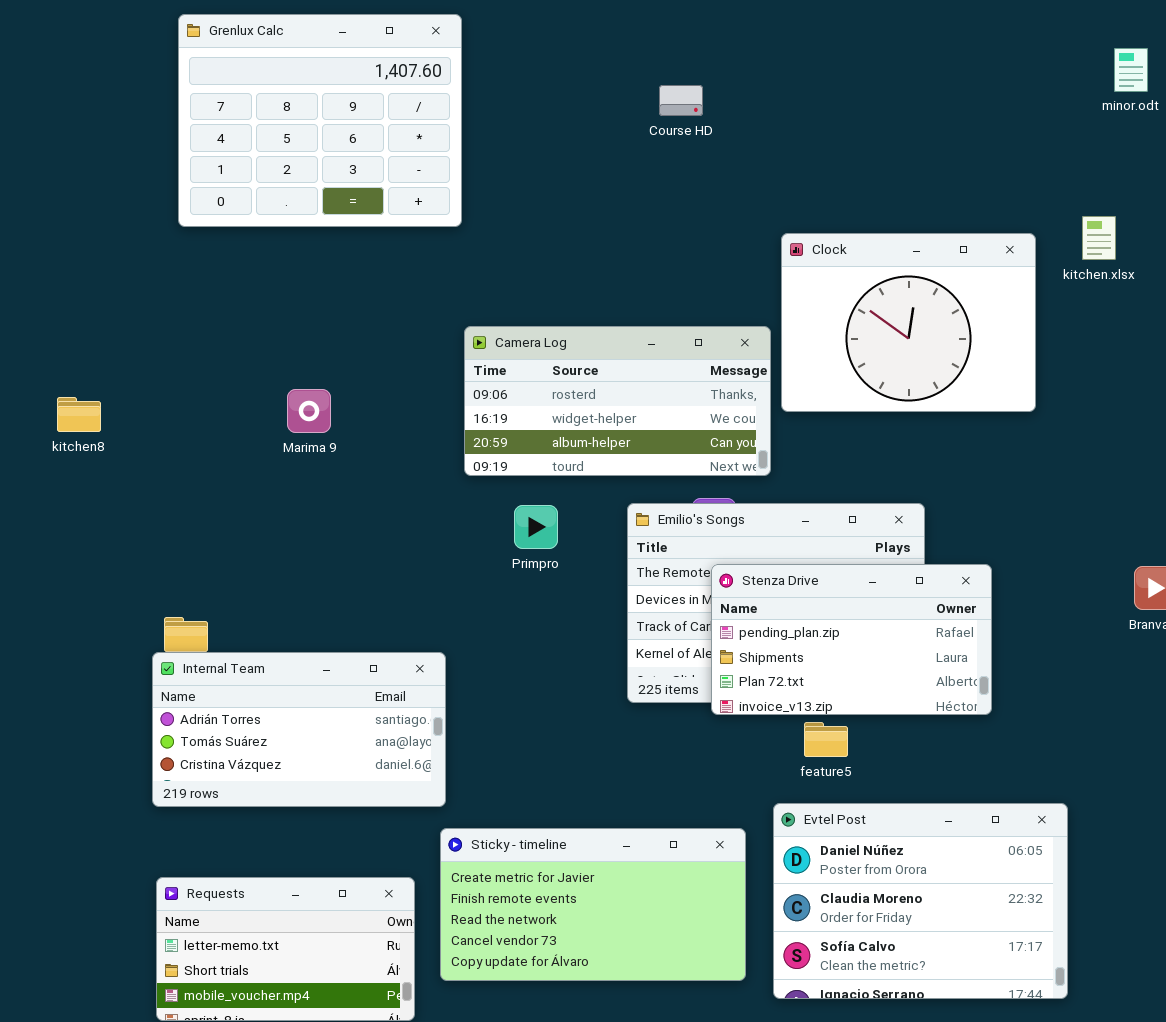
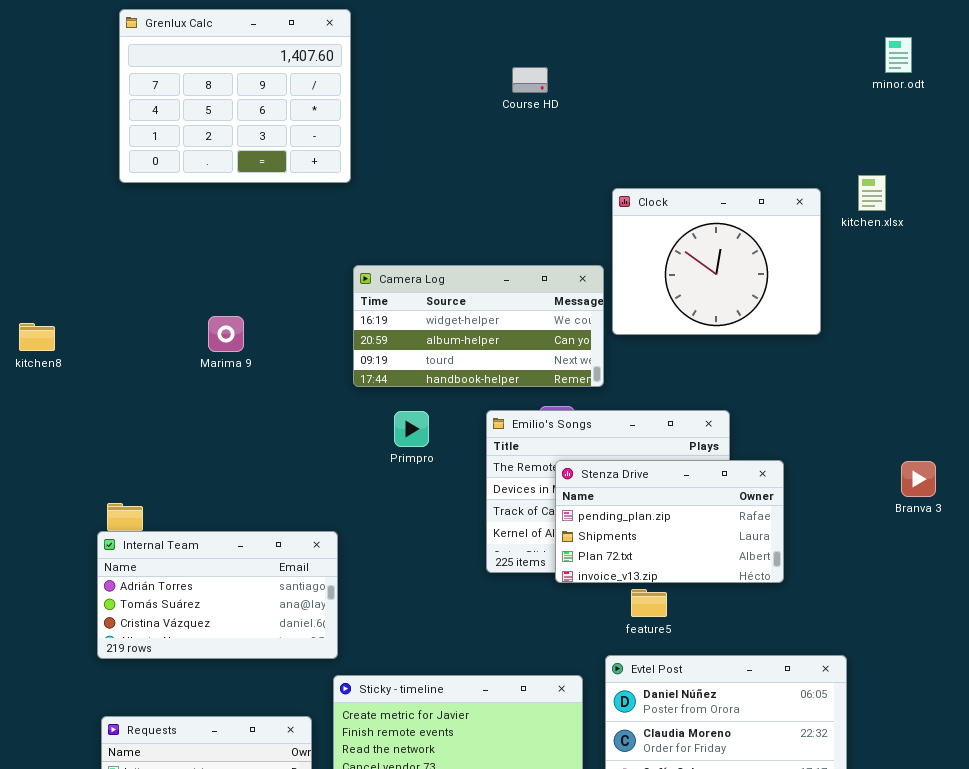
Camera Log: [464,326,771,476] -> [353,265,604,387], scrolled down 1 row

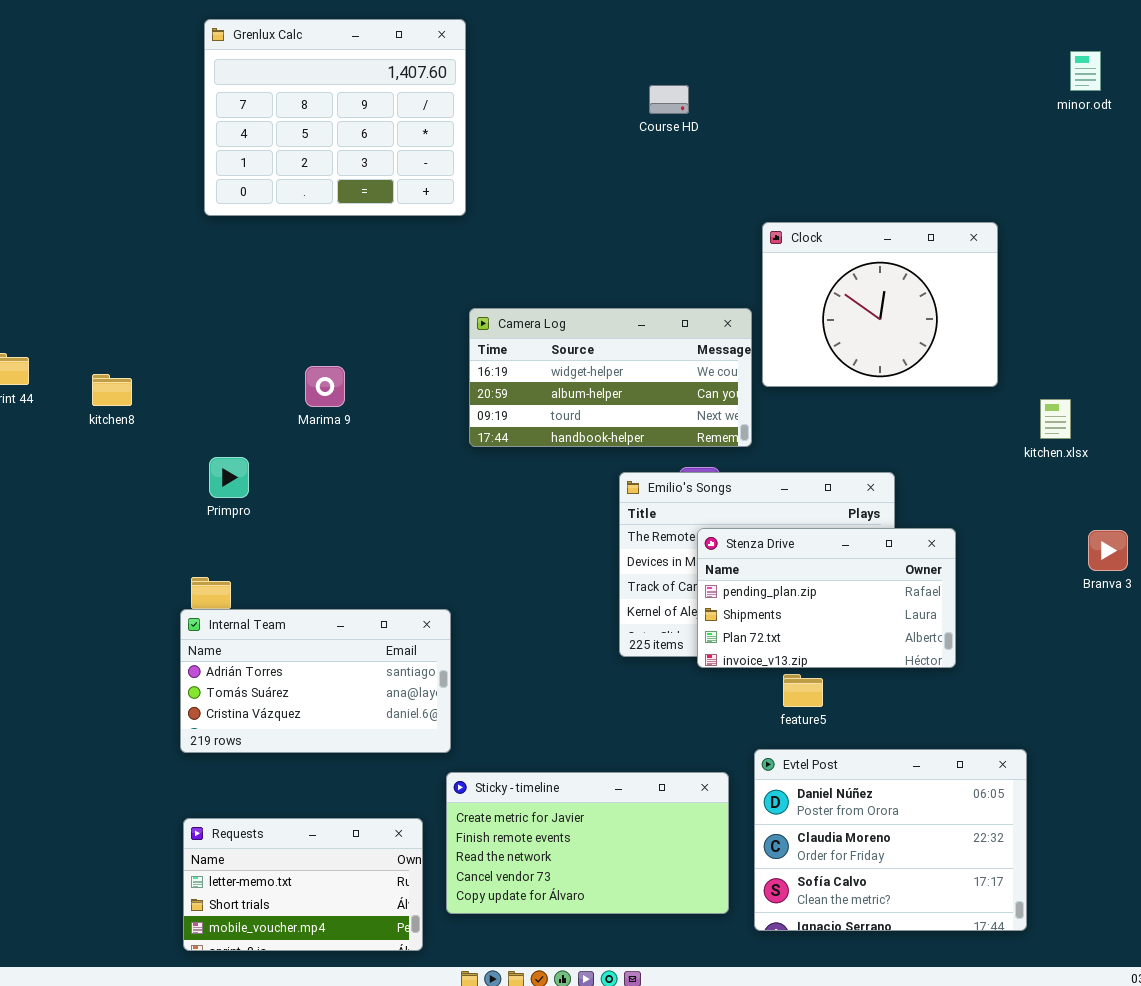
kitchen.xlsx: [858,175,886,211] -> [1040,399,1071,439], moved
Primpro: [394,411,429,447] -> [209,457,249,498], moved

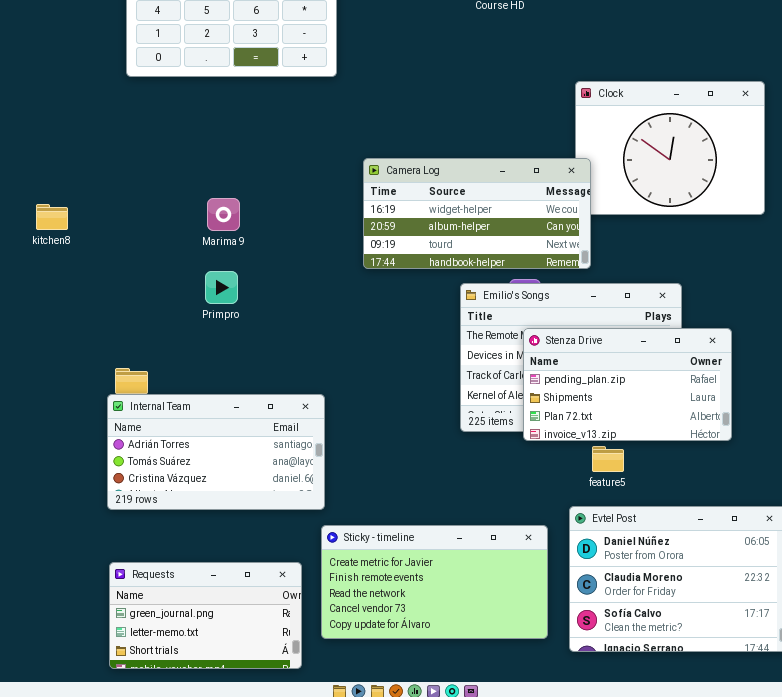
Camera Log: [469,308,752,447] -> [363,158,591,269], moved
Primpro: [209,457,249,498] -> [205,271,238,304], moved
Requests: [183,818,423,951] -> [109,562,302,669], scrolled up 1 row

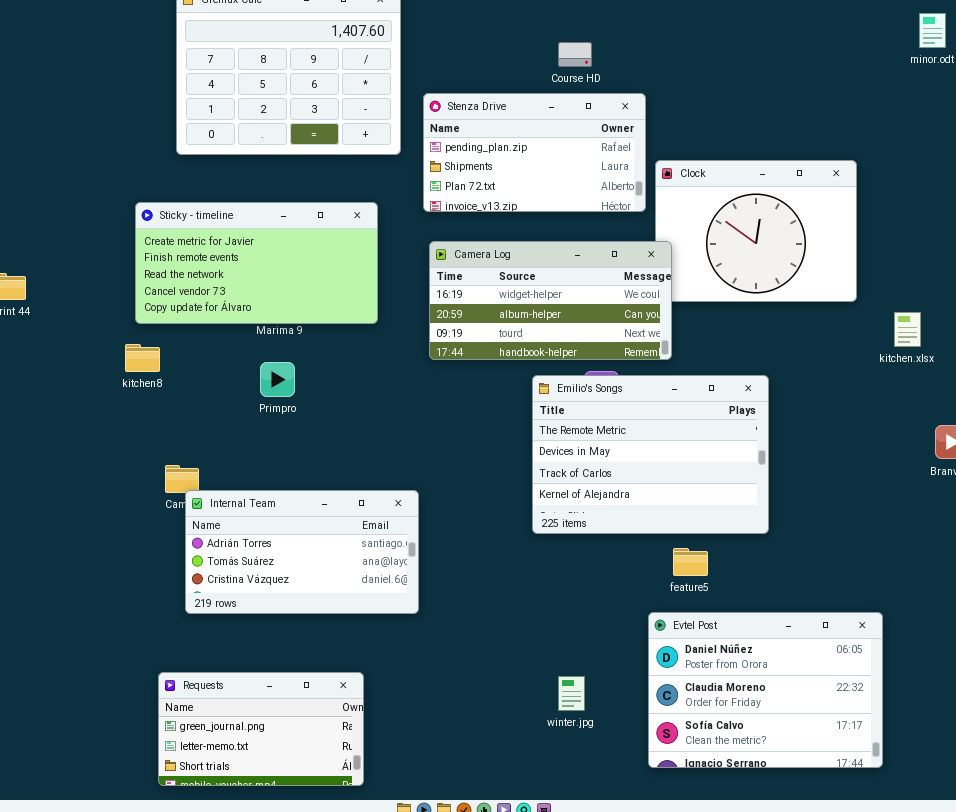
kitchen8: [36,204,68,230] -> [125,344,160,372], moved
Stenza Drive: [523,328,732,441] -> [423,93,646,212], moved
Internal Team: [107,394,325,510] -> [185,490,419,614], moved
Sticky - timeline: [321,525,548,639] -> [135,202,378,324], moved

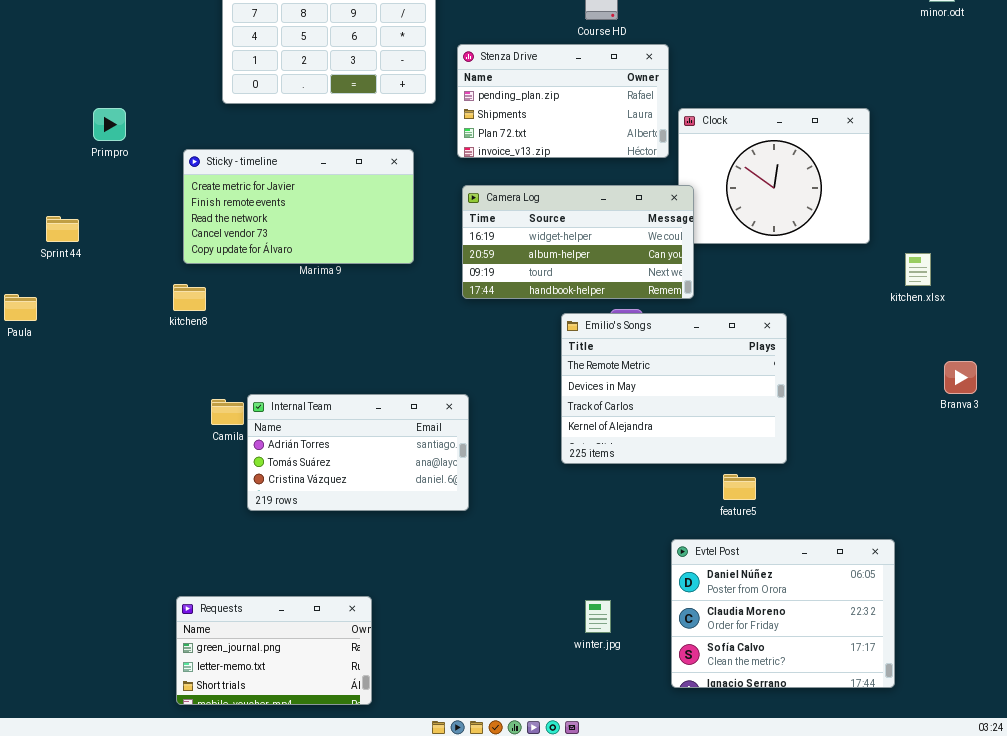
Primpro: [260,362,295,397] -> [93,108,126,141], moved
Internal Team: [185,490,419,614] -> [247,394,469,511], moved
feature5: [673,548,708,576] -> [723,474,756,500], moved
Requests: [158,672,364,786] -> [176,596,372,705], moved

